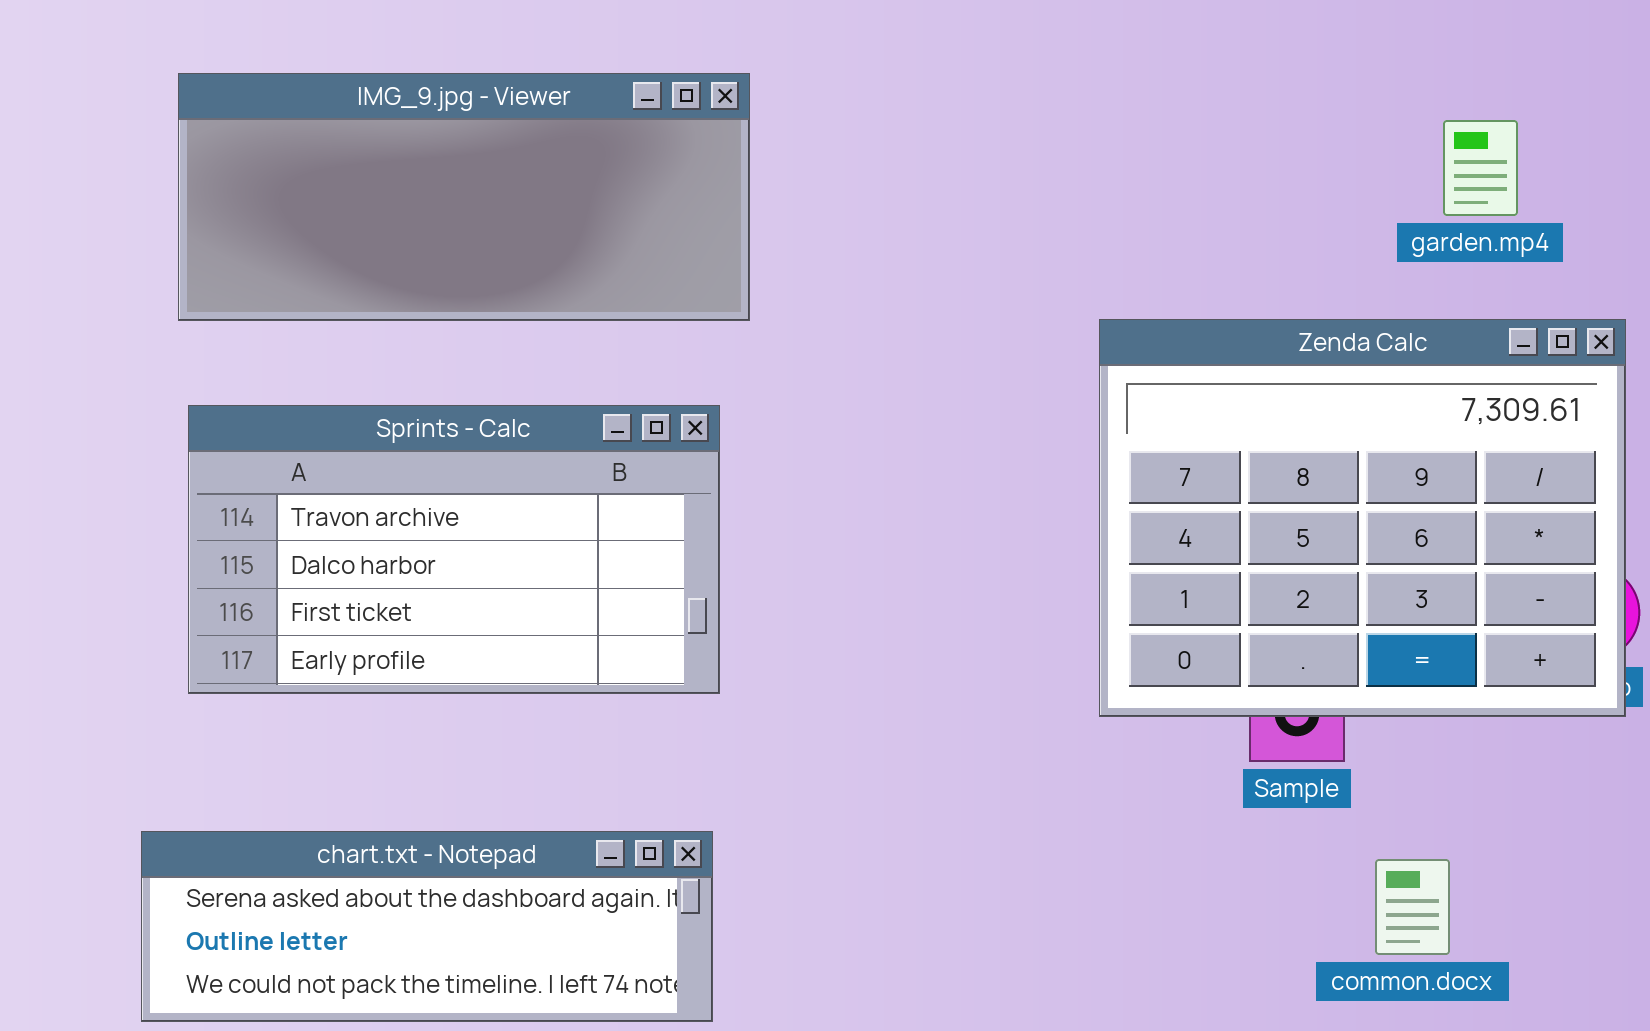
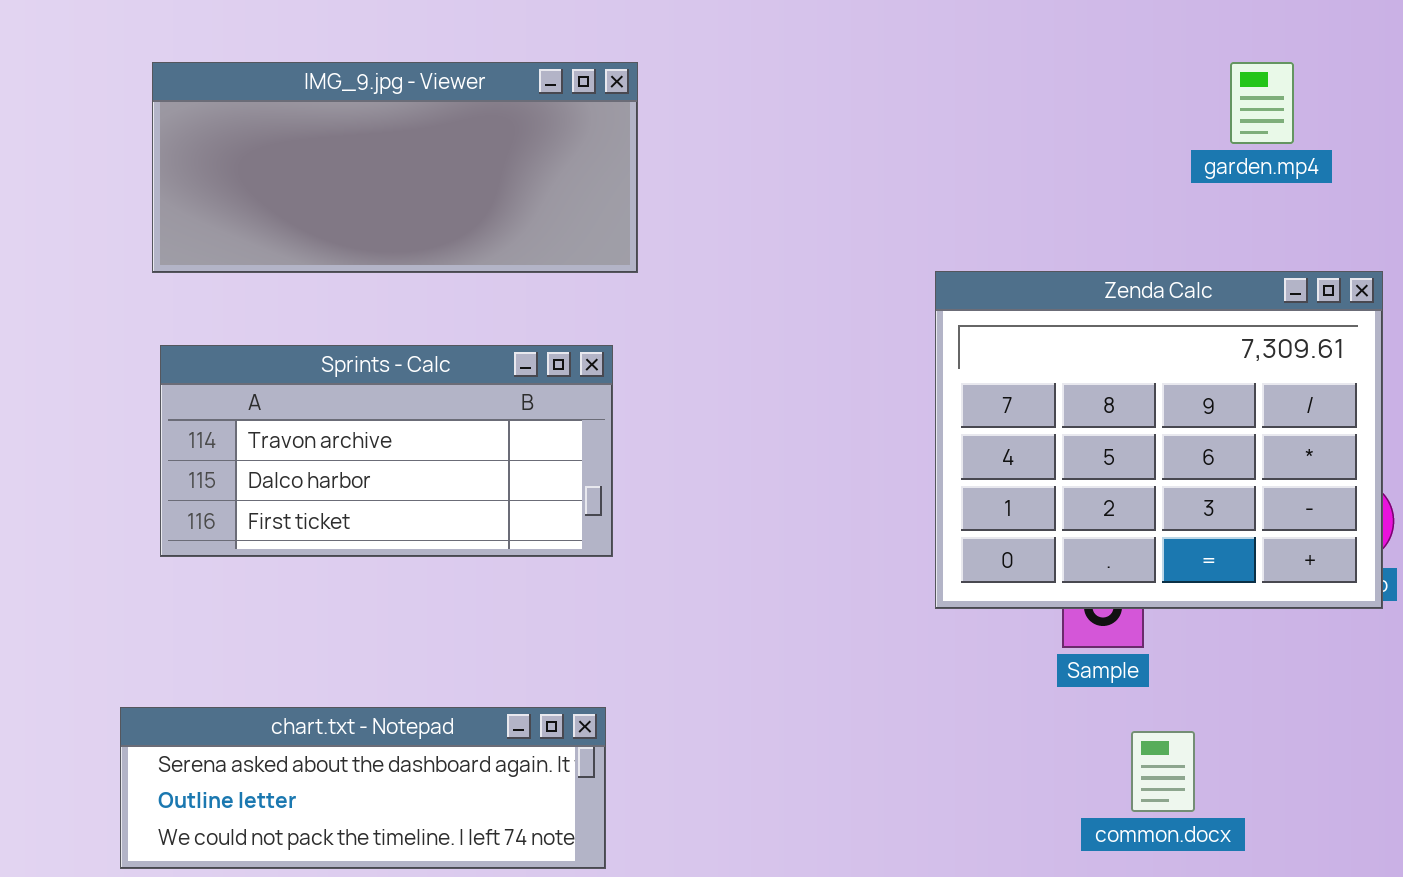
garden.mp4: [1443,120,1518,216] -> [1230,62,1294,144], moved
Sprints - Calc: [188,405,720,694] -> [160,345,613,557], resized
common.docx: [1375,859,1450,955] -> [1131,731,1195,812], moved

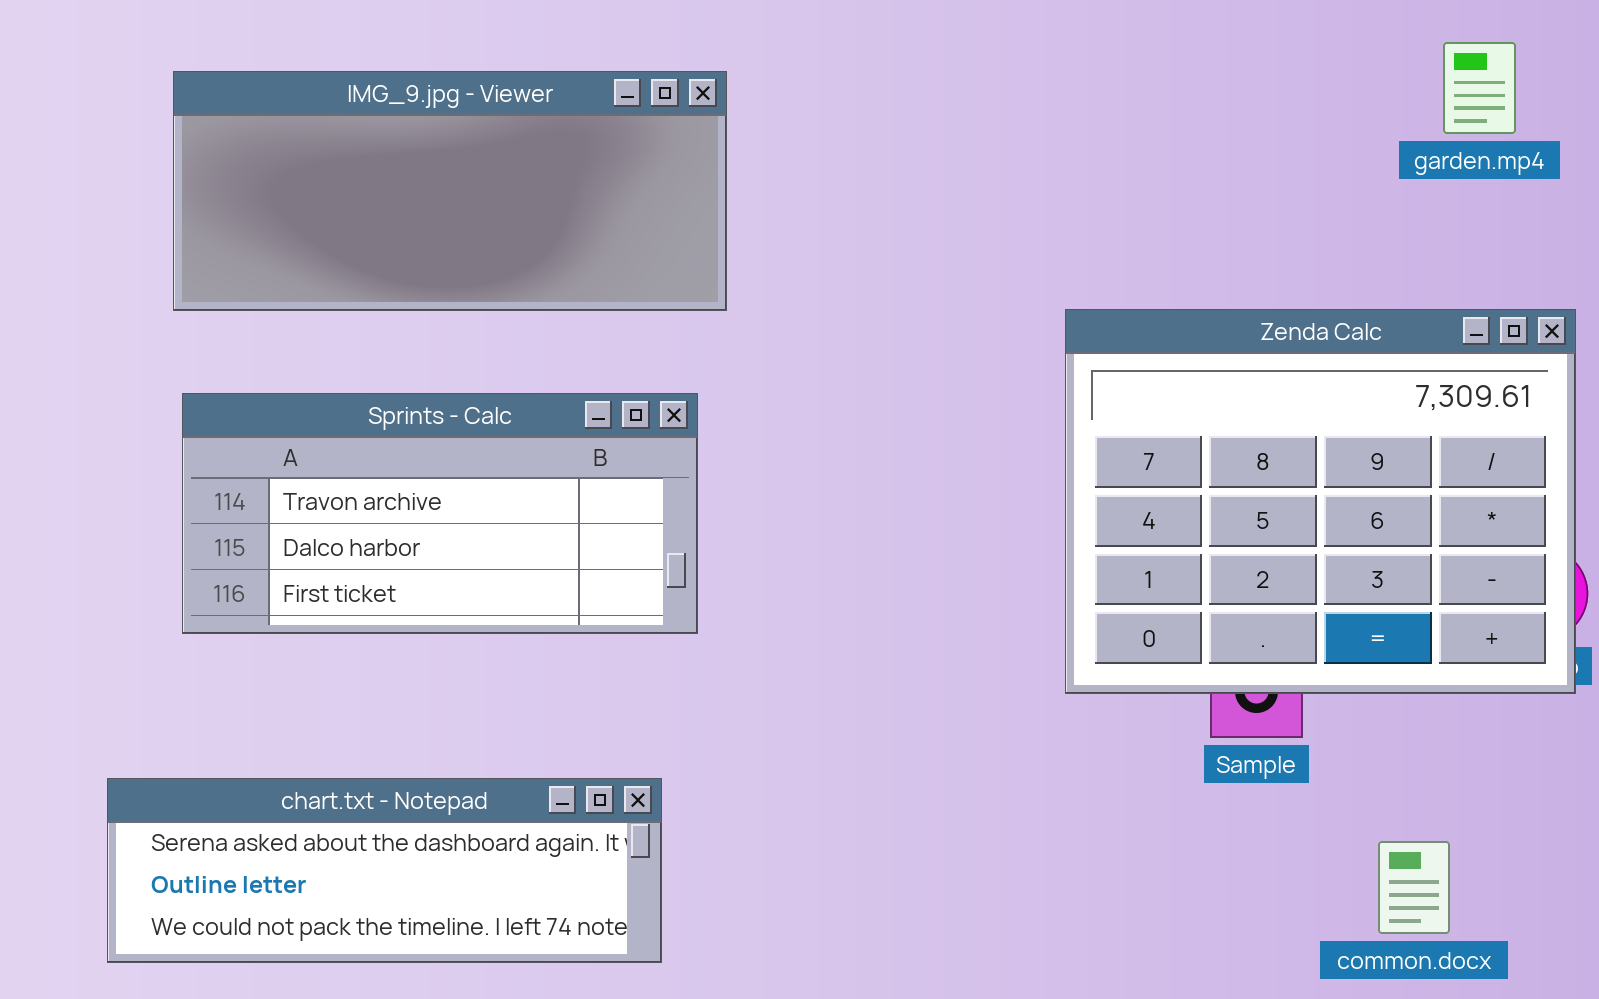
garden.mp4: [1230,62,1294,144] -> [1443,42,1516,134], moved
chart.txt - Notepad: [120,707,606,869] -> [107,778,662,963], moved
common.docx: [1131,731,1195,812] -> [1378,841,1450,934], moved

